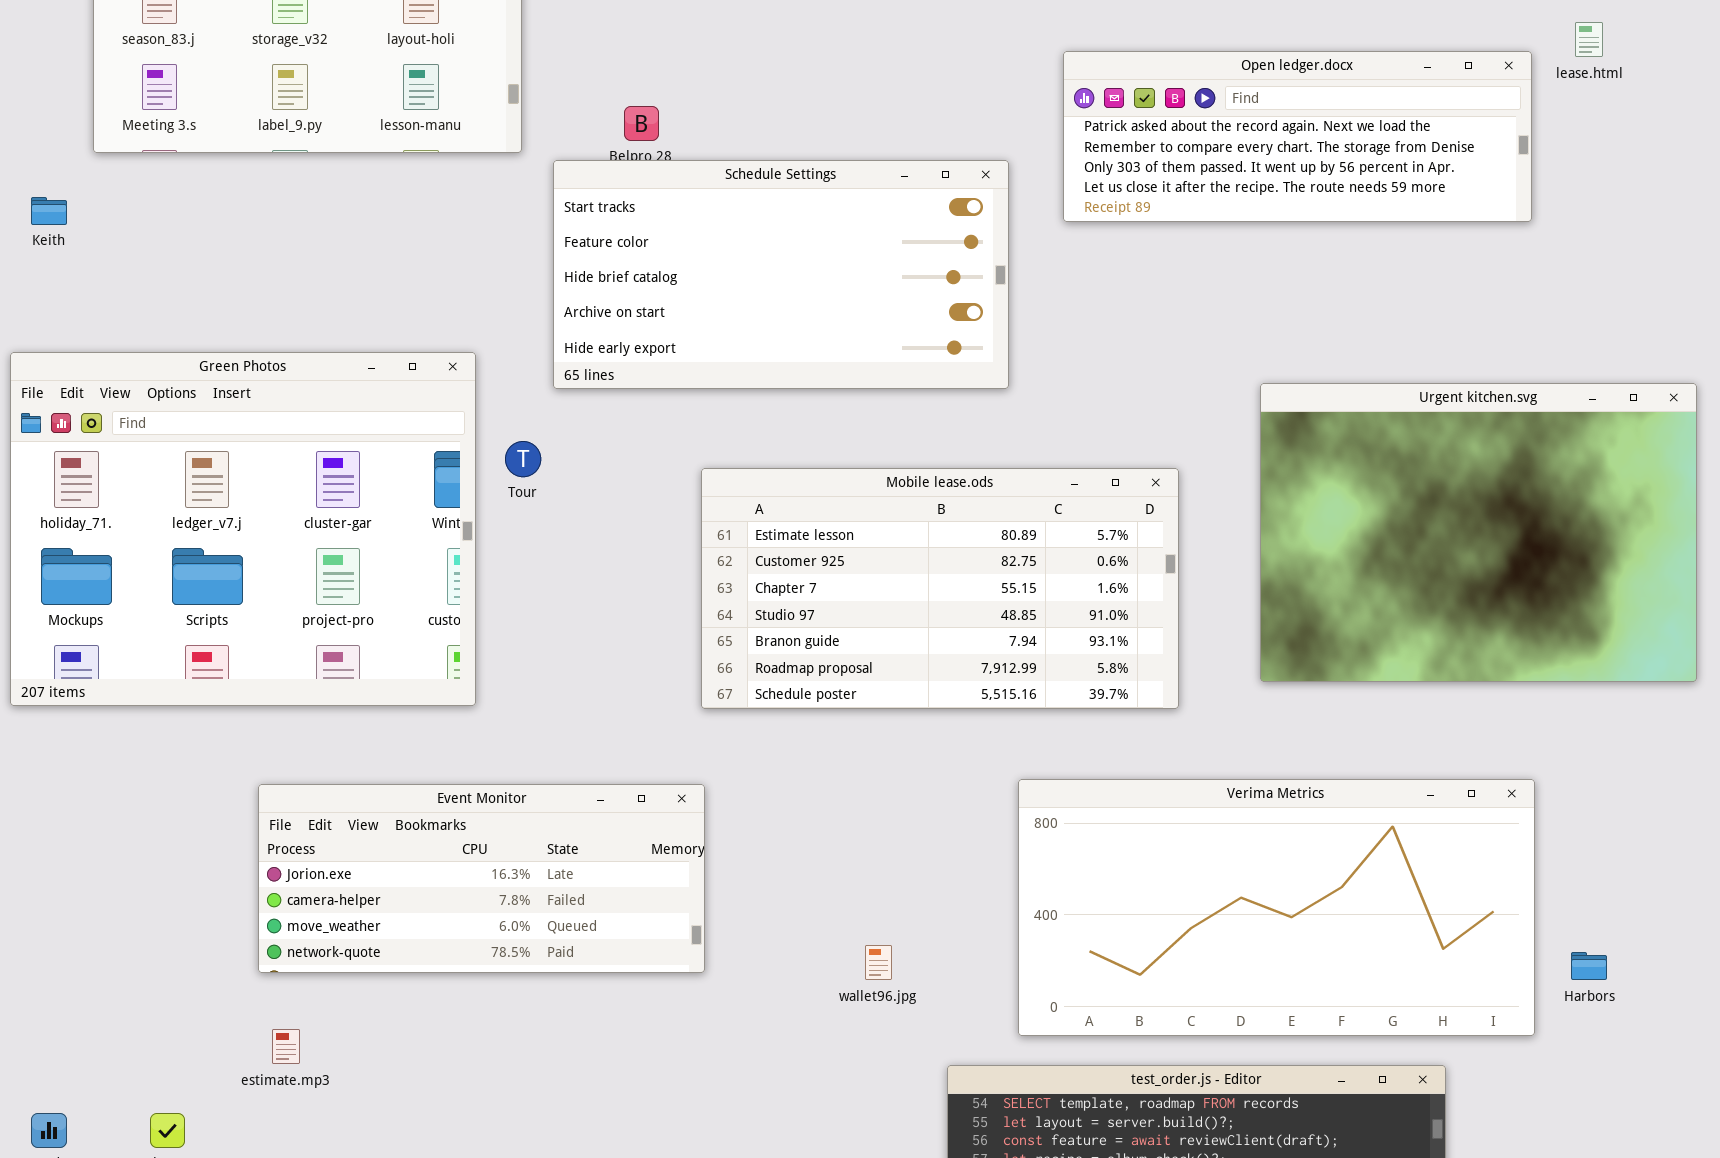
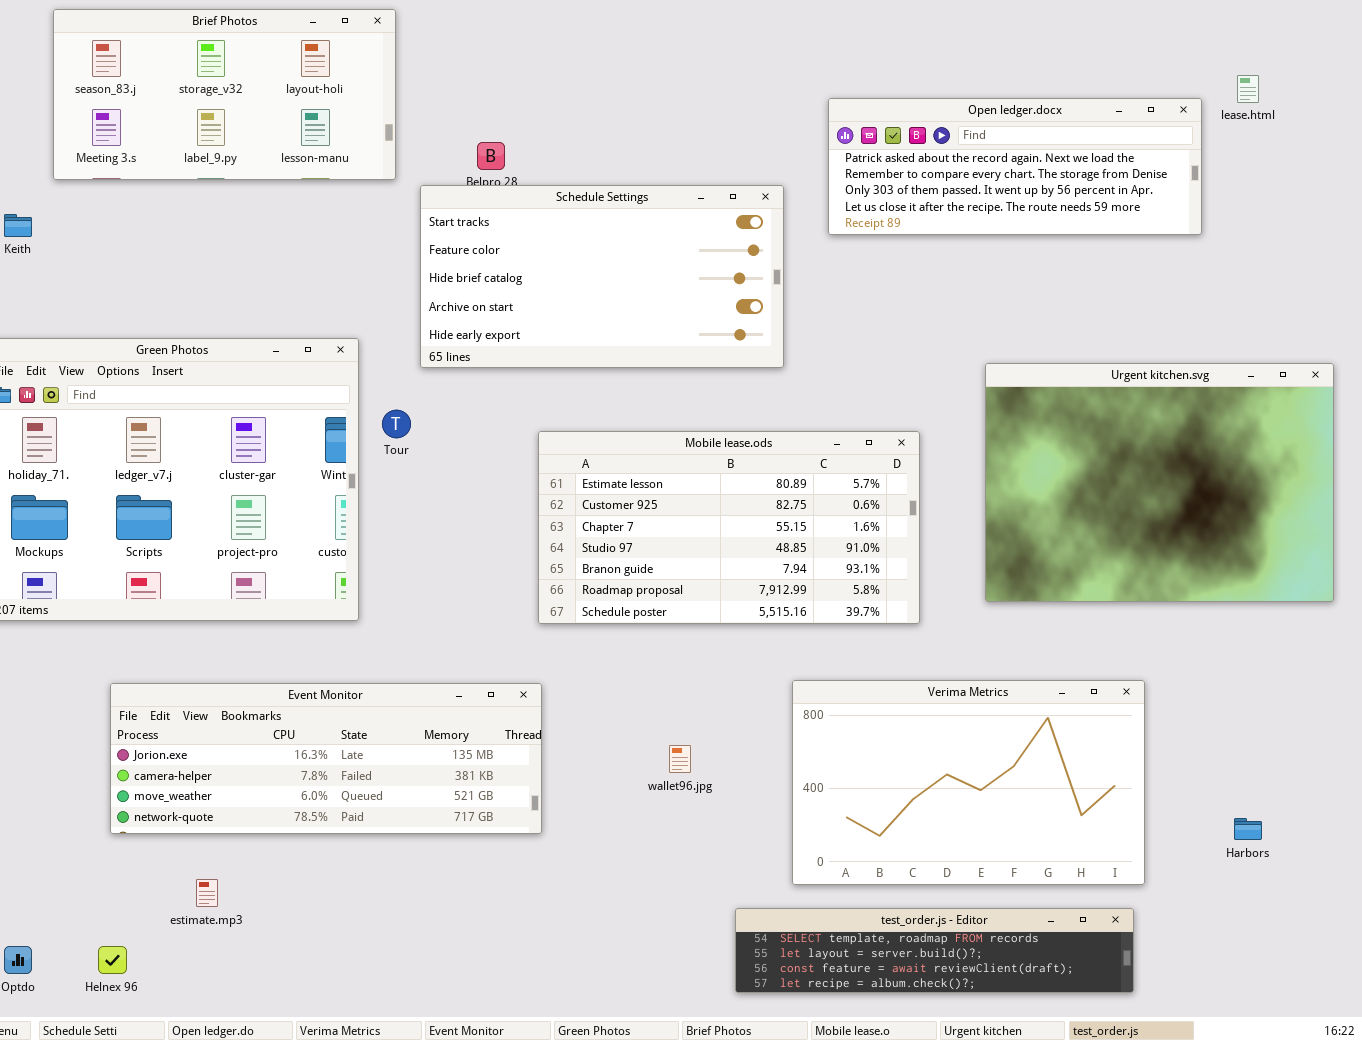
Verima Metrics: [1018,779,1535,1036] -> [792,680,1145,885], resized
Event Monitor: [258,784,705,973] -> [110,683,542,834], resized
wallet96.jpg: [865,945,892,980] -> [669,745,691,773], moved

